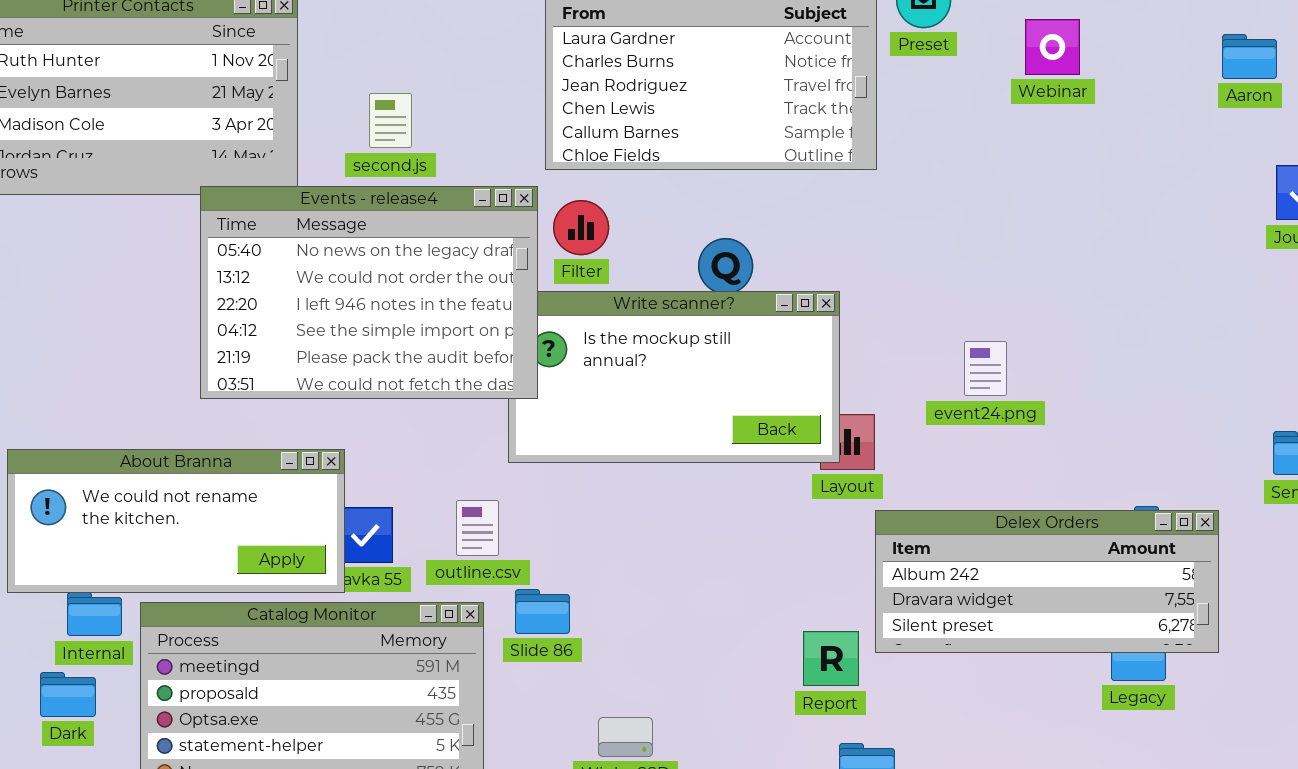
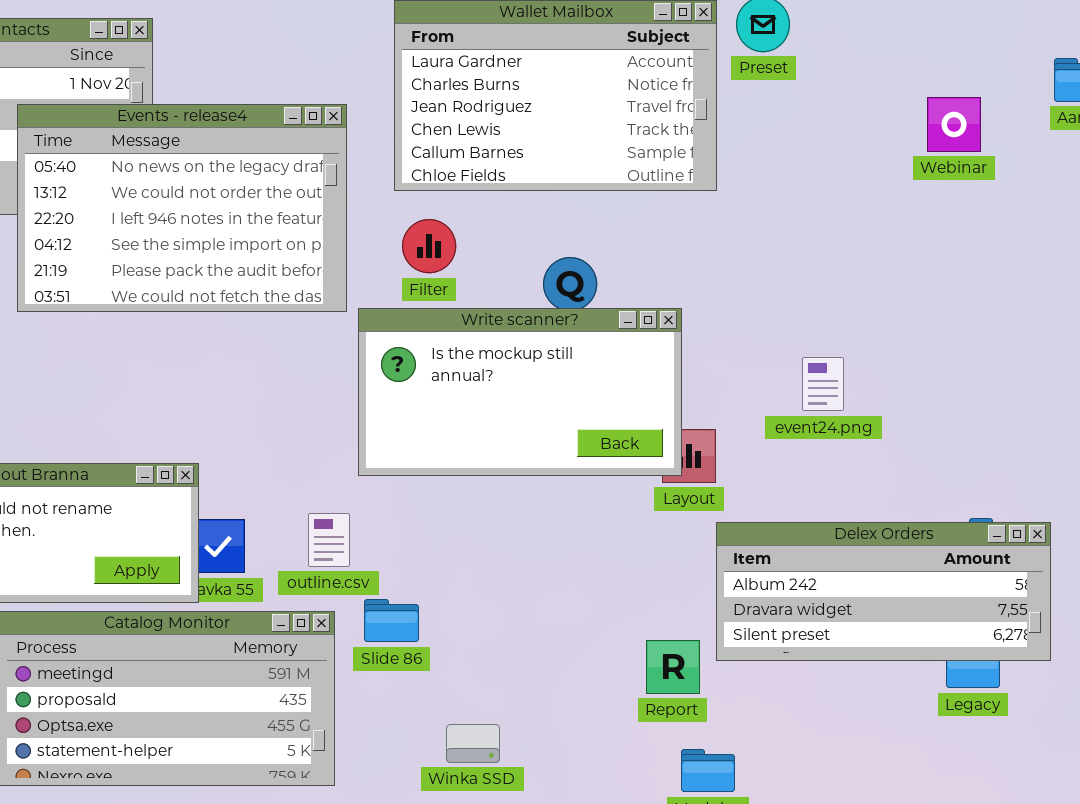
Webinar: [1025,19,1080,75] -> [927,97,981,152], moved
Events - release4: [200,186,538,399] -> [17,104,347,312], moved

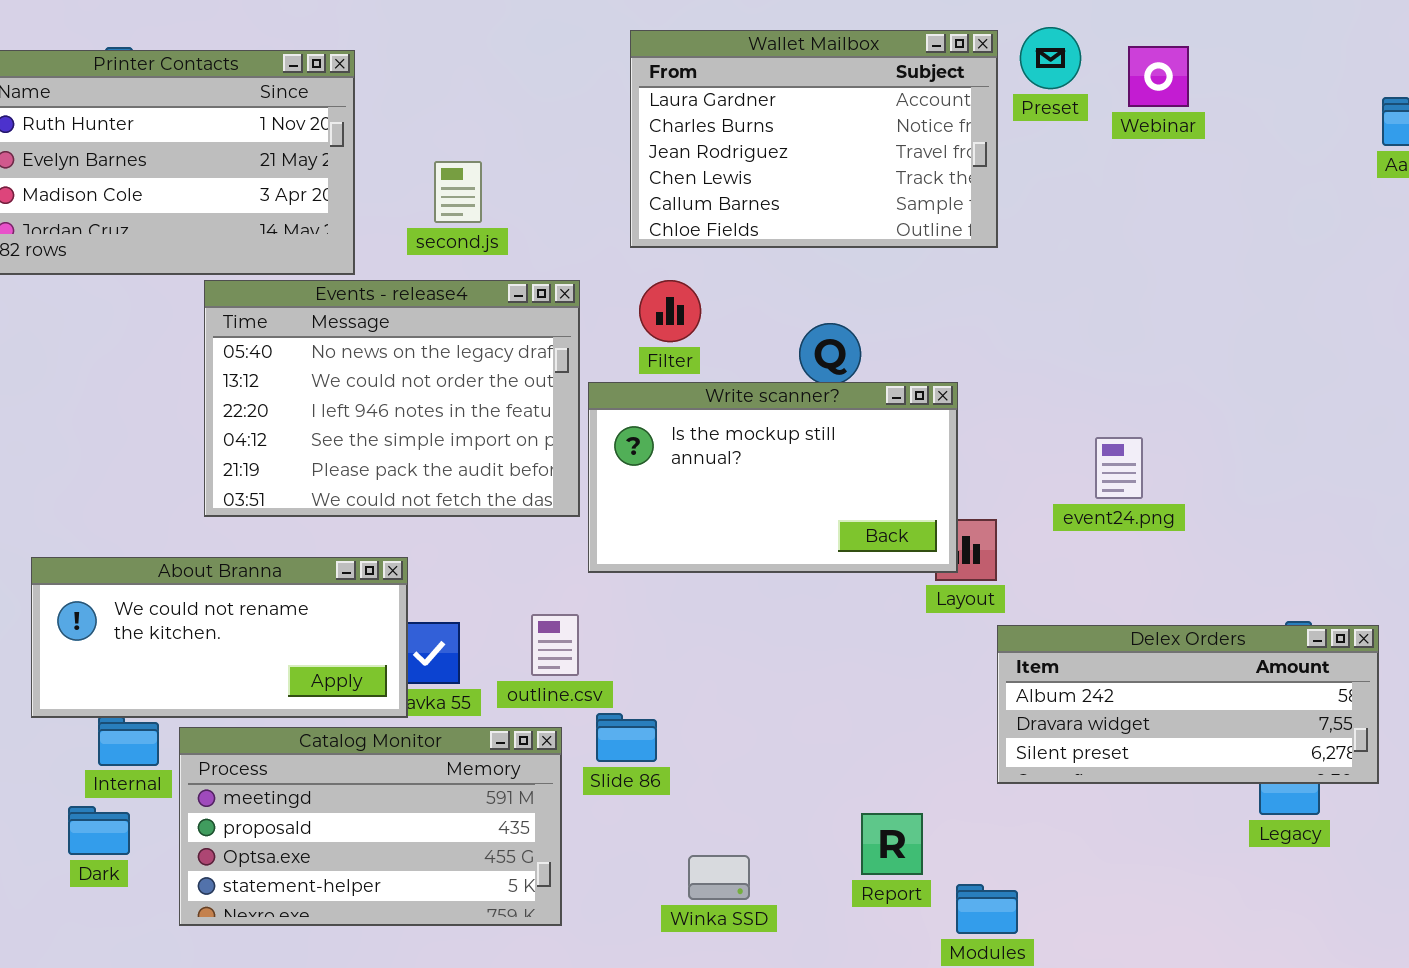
Webinar: [927,97,981,152] -> [1128,46,1189,107], moved
Events - release4: [17,104,347,312] -> [204,280,580,517], moved
Report: [646,640,700,694] -> [861,813,923,875], moved

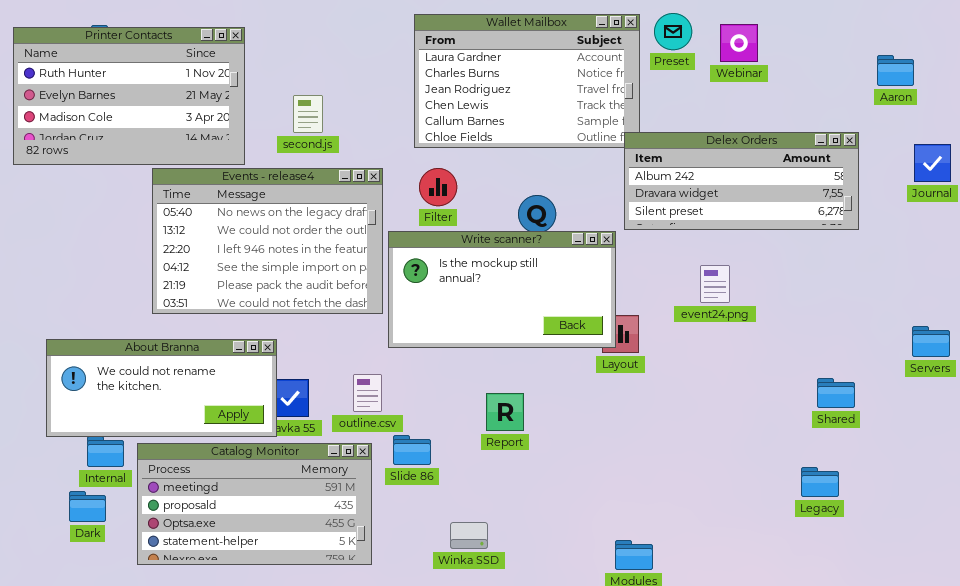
Delex Orders: [997,625,1379,784] -> [624,132,859,230], moved
Report: [861,813,923,875] -> [486,393,524,431], moved

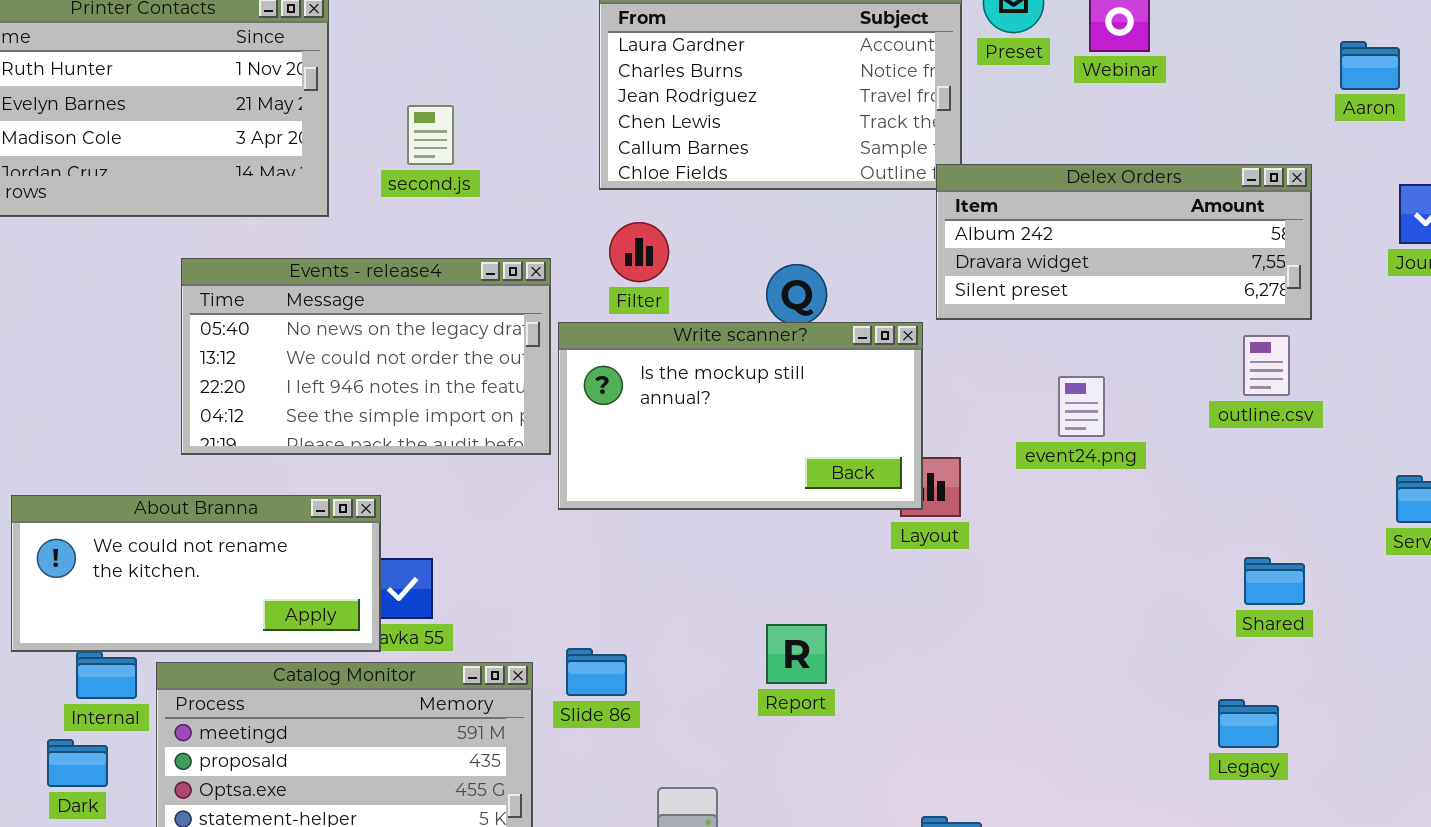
Events - release4: [152,168,383,314] -> [181,258,551,455], resized
outline.csv: [353,374,382,412] -> [1243,335,1290,396], moved
Report: [486,393,524,431] -> [766,624,827,684], moved

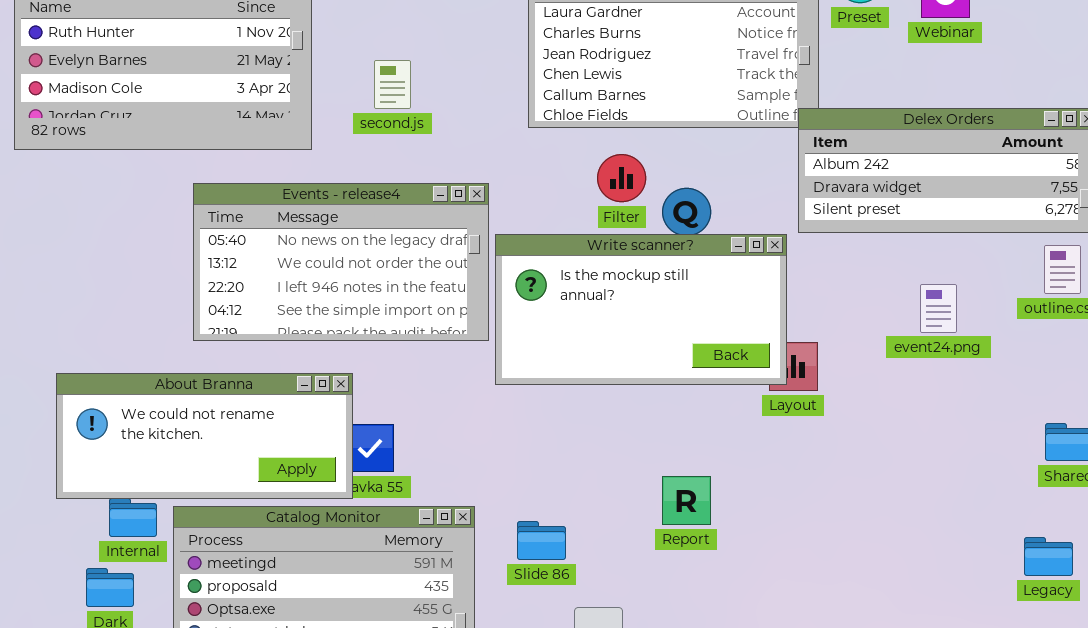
Filter: [609,222,669,282] -> [597,154,646,202], moved
event24.png: [1058,376,1105,437] -> [920,284,957,333], moved
Slide 86: [566,648,627,696] -> [517,521,566,560], moved

